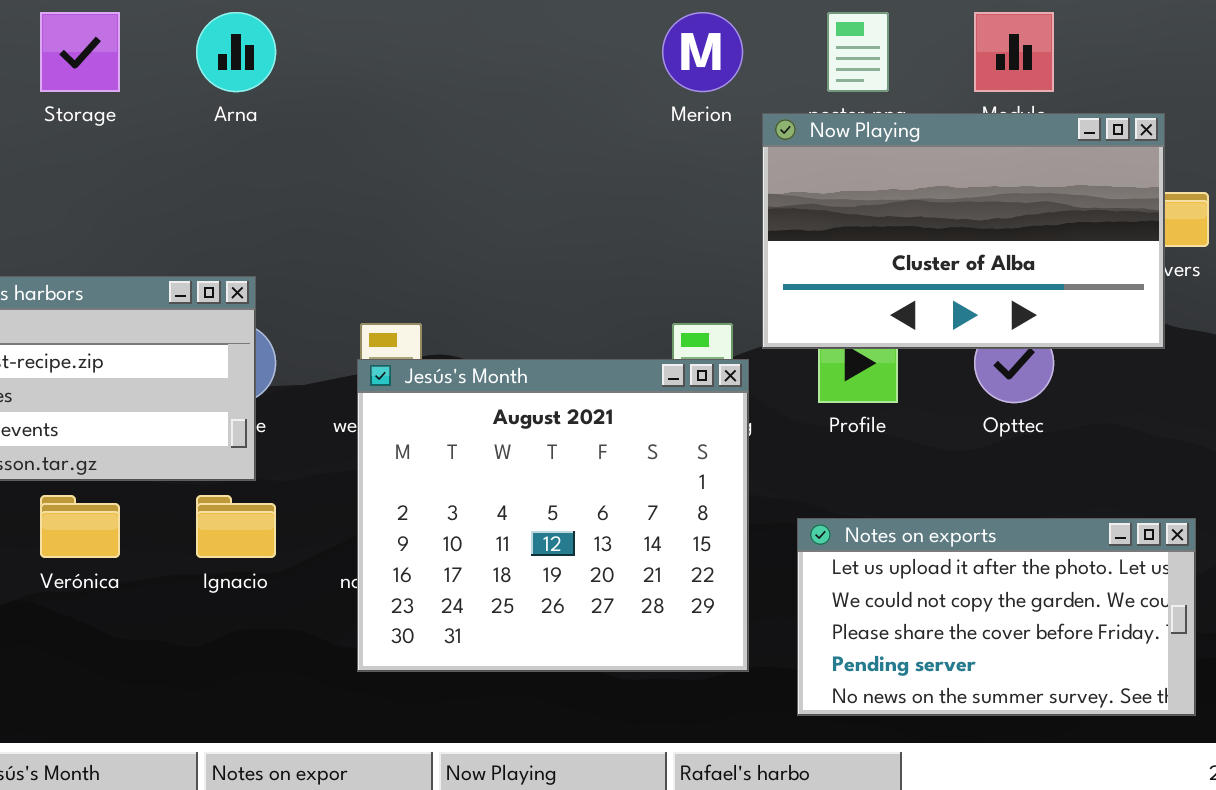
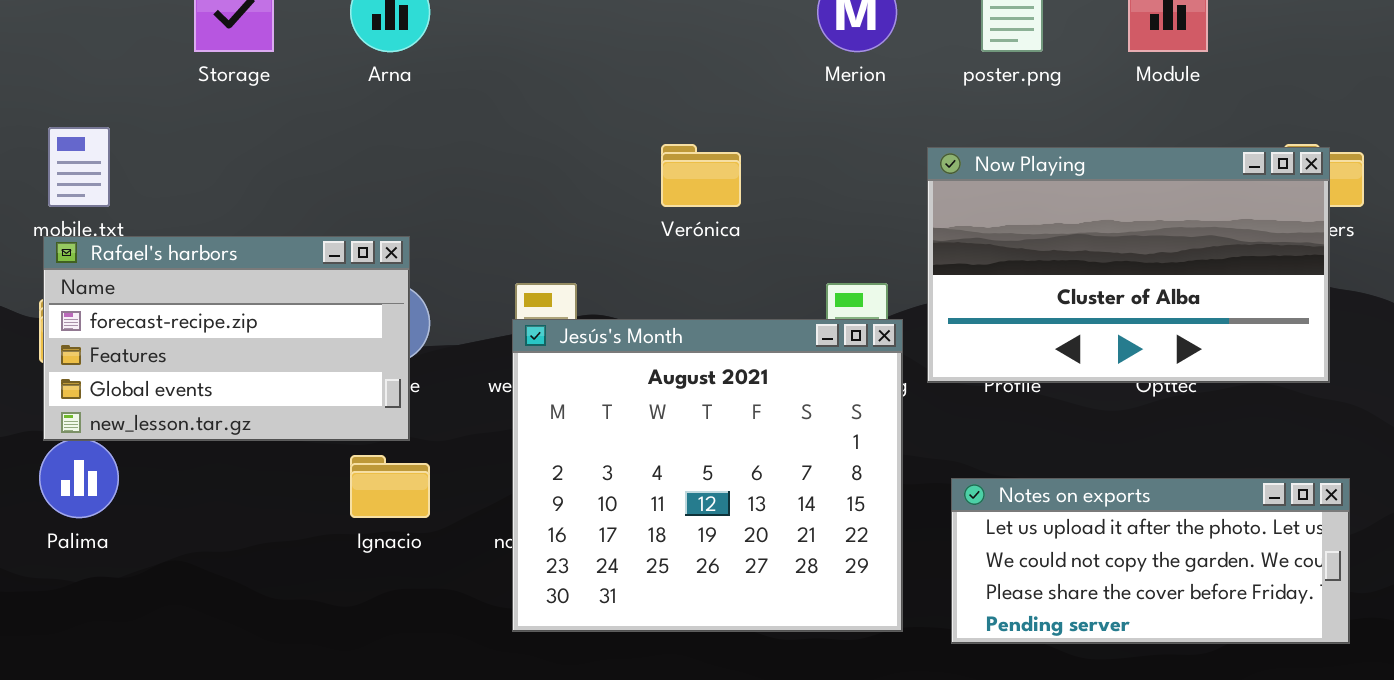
Now Playing: [762,113,1165,349] -> [927,147,1330,383], moved
Verónica: [40,495,120,558] -> [661,144,741,207], moved
Notes on exports: [797,518,1196,716] -> [951,478,1350,644], resized

